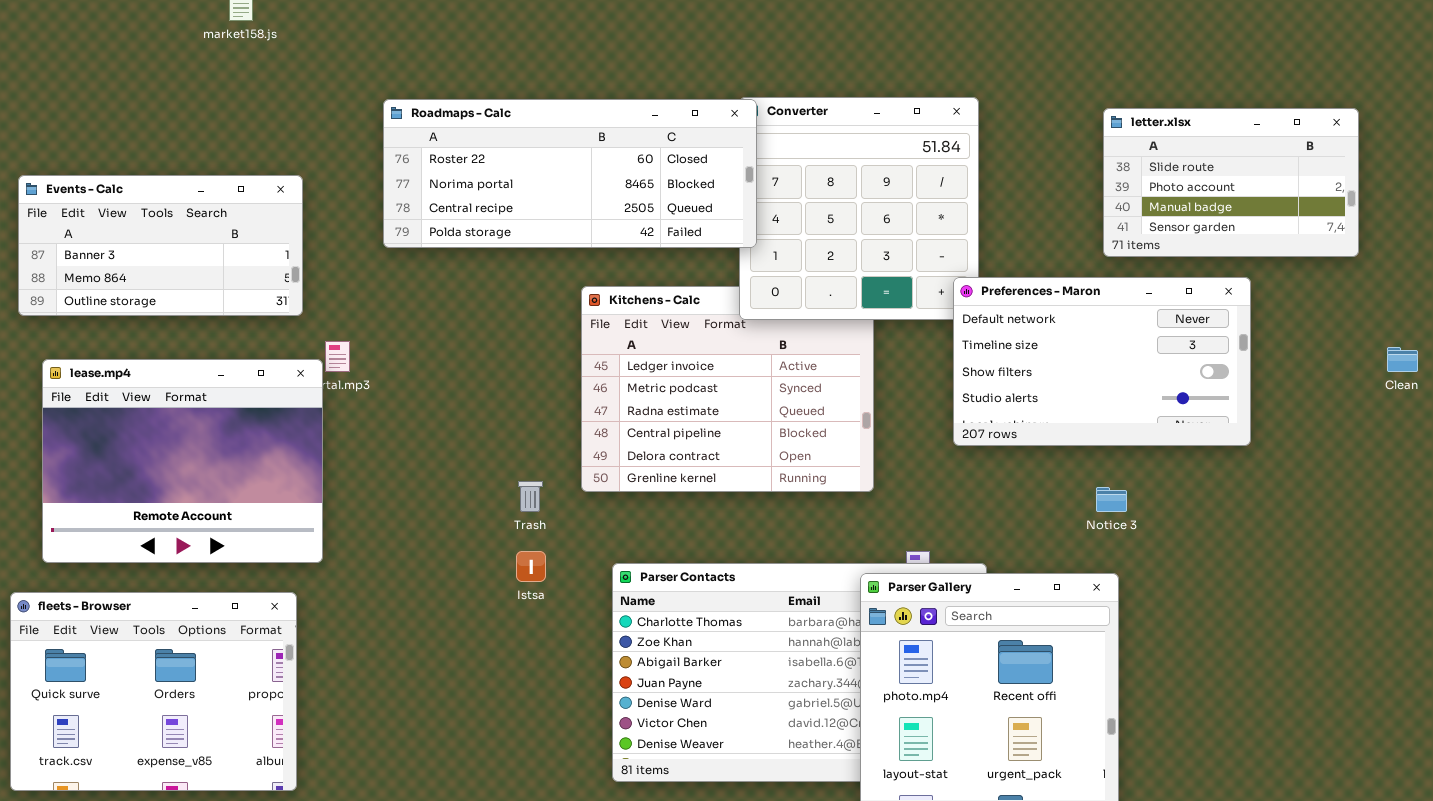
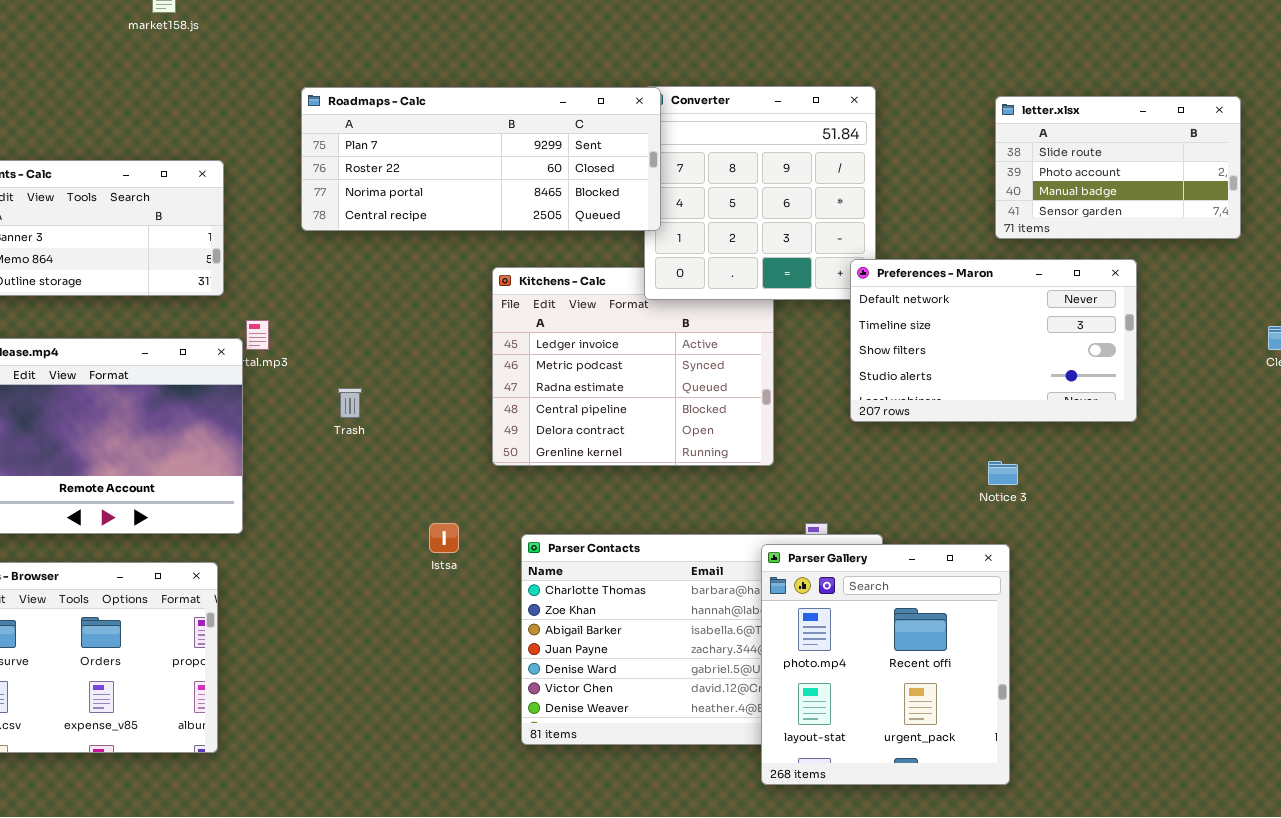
Roadmaps - Calc: [383,99,757,248] -> [301,87,661,231], scrolled up 1 row
Trash: [518,481,543,512] -> [338,388,362,418], moved

